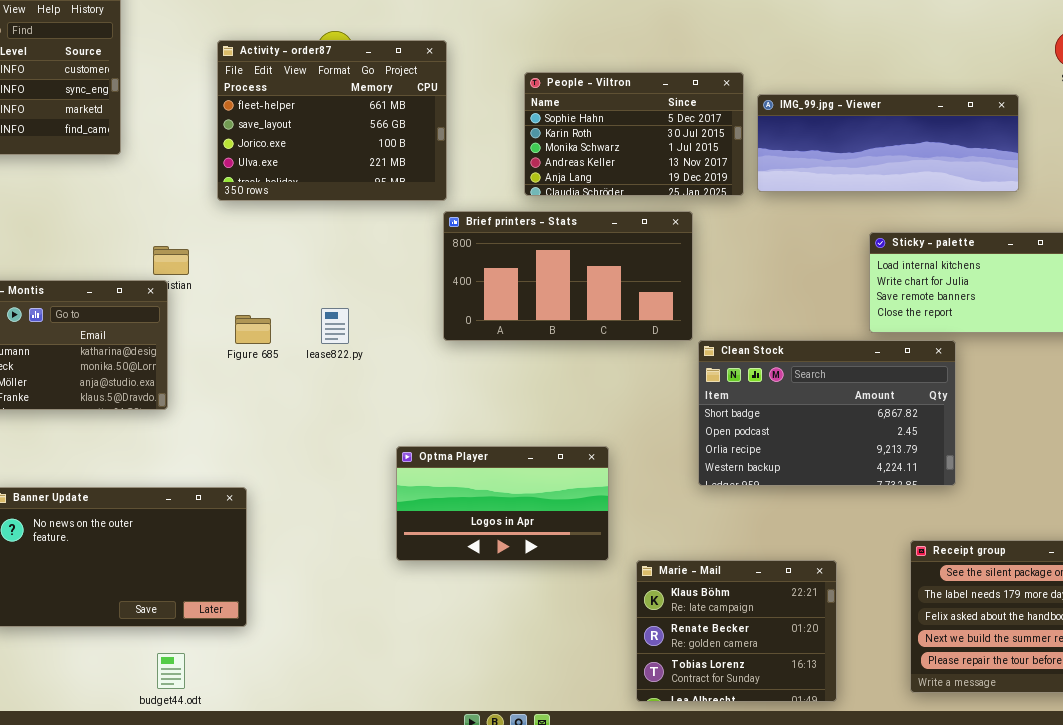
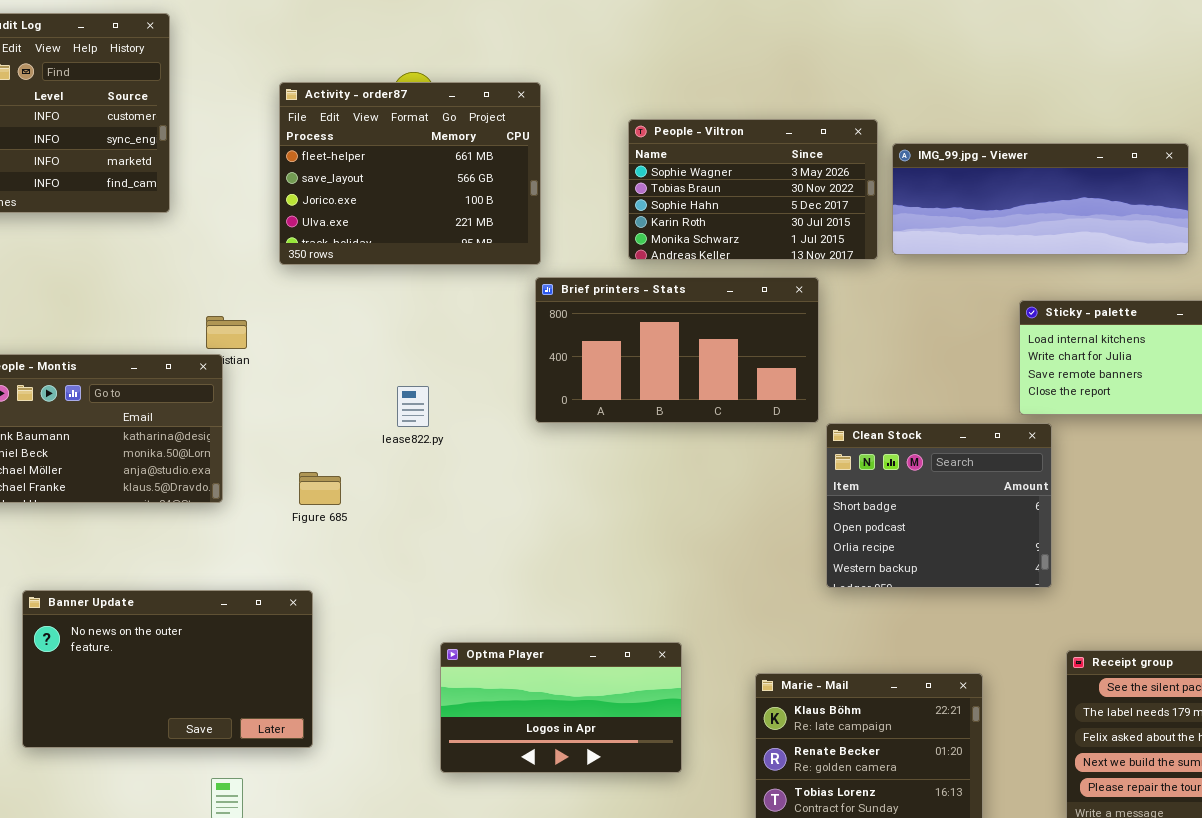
People - Viltron: [524,72,744,196] -> [628,119,878,260], scrolled up 2 rows
Figure 685: [235,315,271,344] -> [299,472,341,505], moved
Clean Stock: [698,340,956,486] -> [826,423,1052,588], resized
Optma Player: [396,446,609,561] -> [440,642,682,773], moved

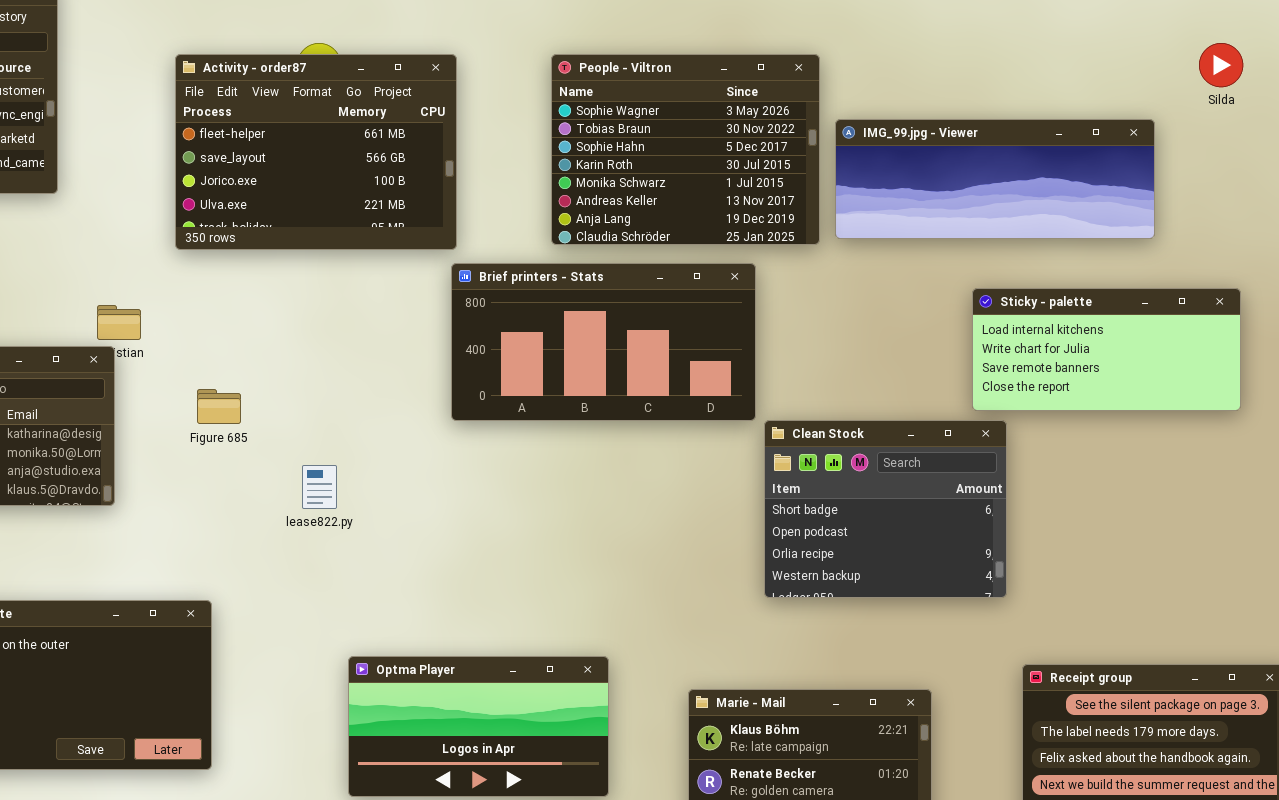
People - Viltron: [628,119,878,260] -> [551,54,820,245], resized
lease822.py: [397,386,429,427] -> [302,465,337,509], moved
Figure 685: [299,472,341,505] -> [197,389,241,424], moved

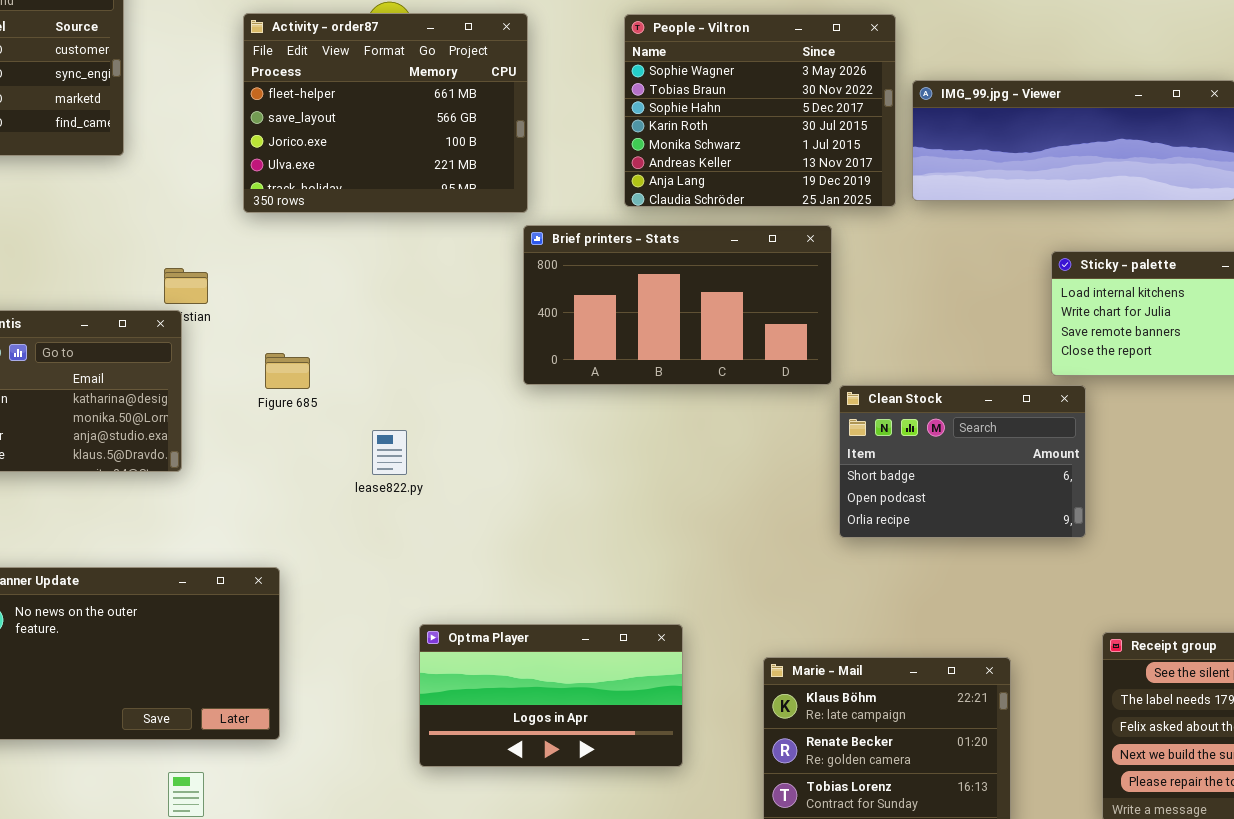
Clean Stock: [764,420,1007,598] -> [839,385,1086,538], resized

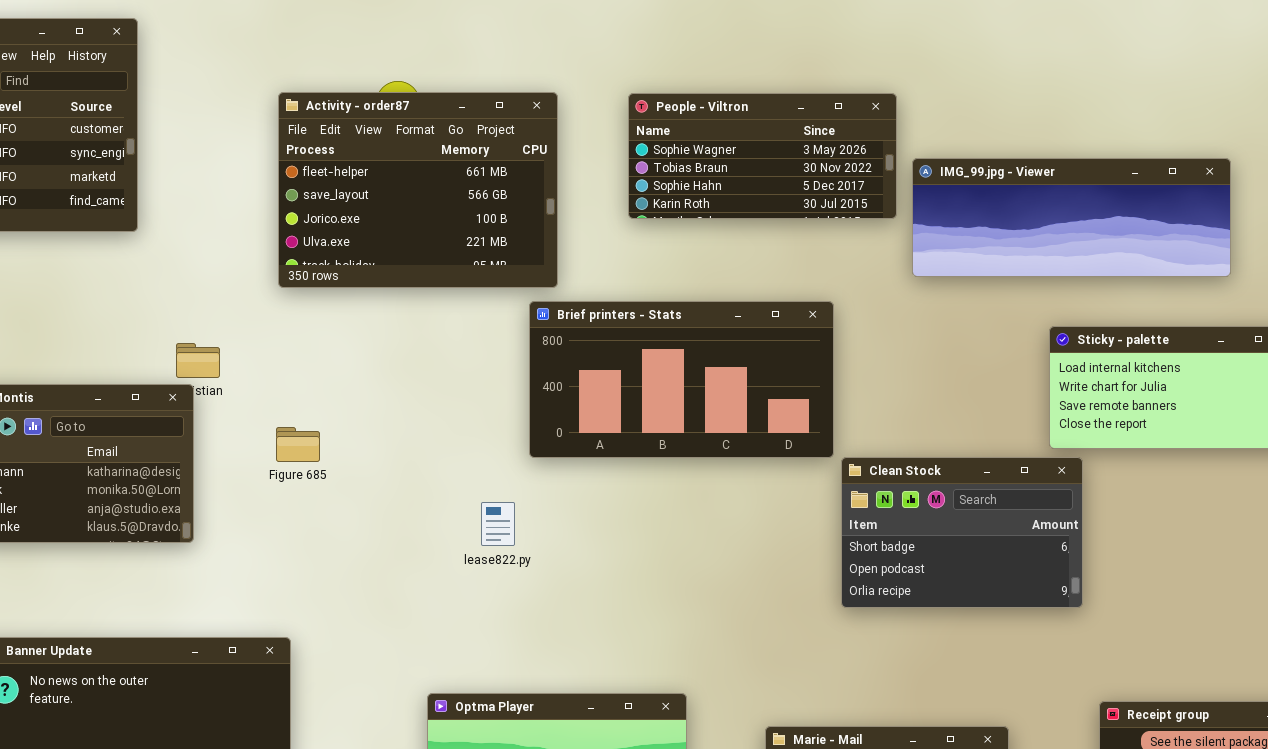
Activity - order87: [243,13,528,213] -> [278,92,558,288], moved
People - Viltron: [624,14,896,207] -> [628,93,897,219], resized
lease822.py: [372,430,407,475] -> [481,502,515,546], moved

